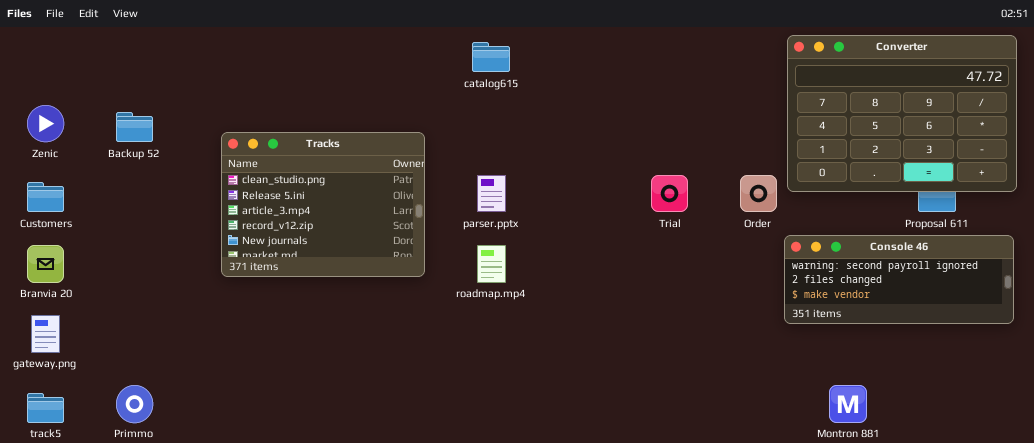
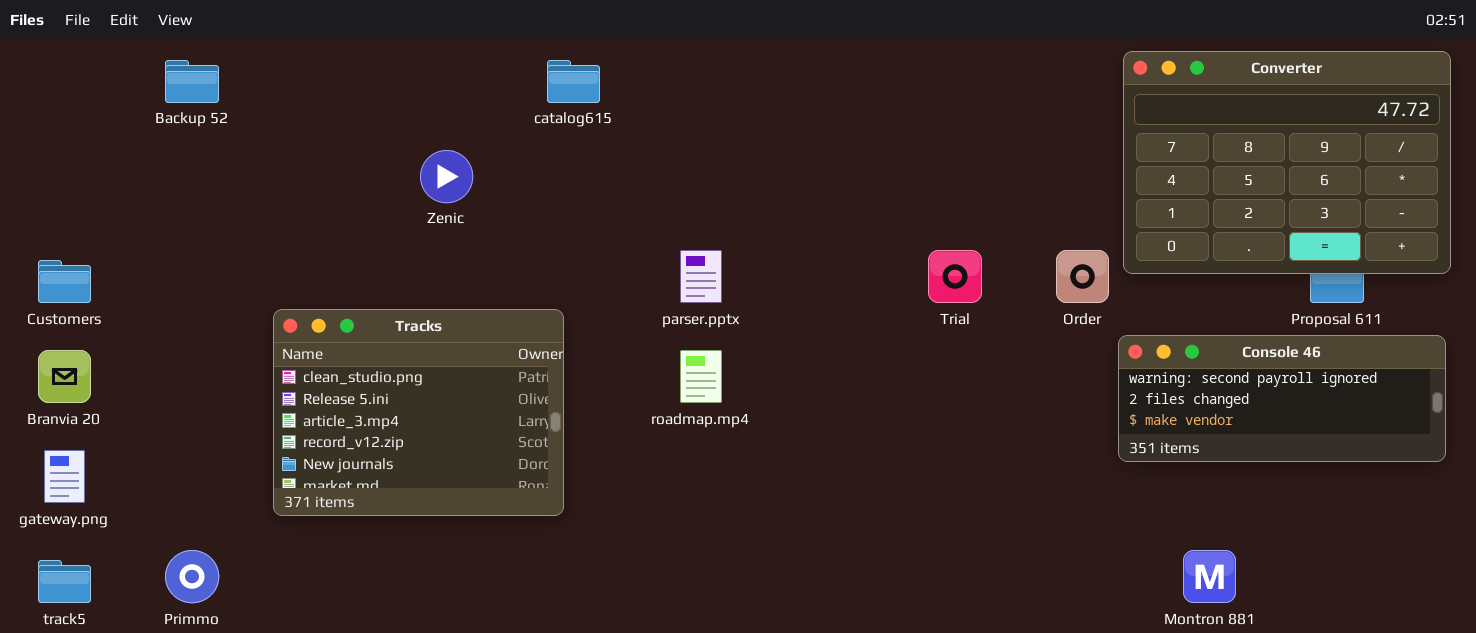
catalog615: [472,42,510,72] -> [547,60,600,103], moved
Zenic: [27,105,64,142] -> [420,150,473,203], moved
Backup 52: [116,112,153,142] -> [165,60,219,103], moved
Tracks: [221,132,425,277] -> [273,309,564,516], moved

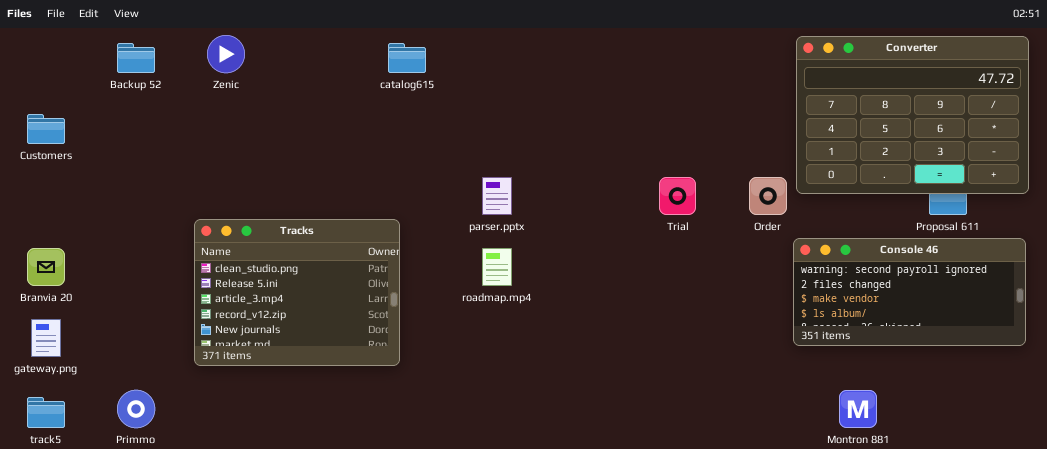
Zenic: [420,150,473,203] -> [207,35,245,73], moved
Customers: [38,260,91,303] -> [27,114,65,144], moved
Console 46: [1118,335,1446,462] -> [793,238,1026,346], resized

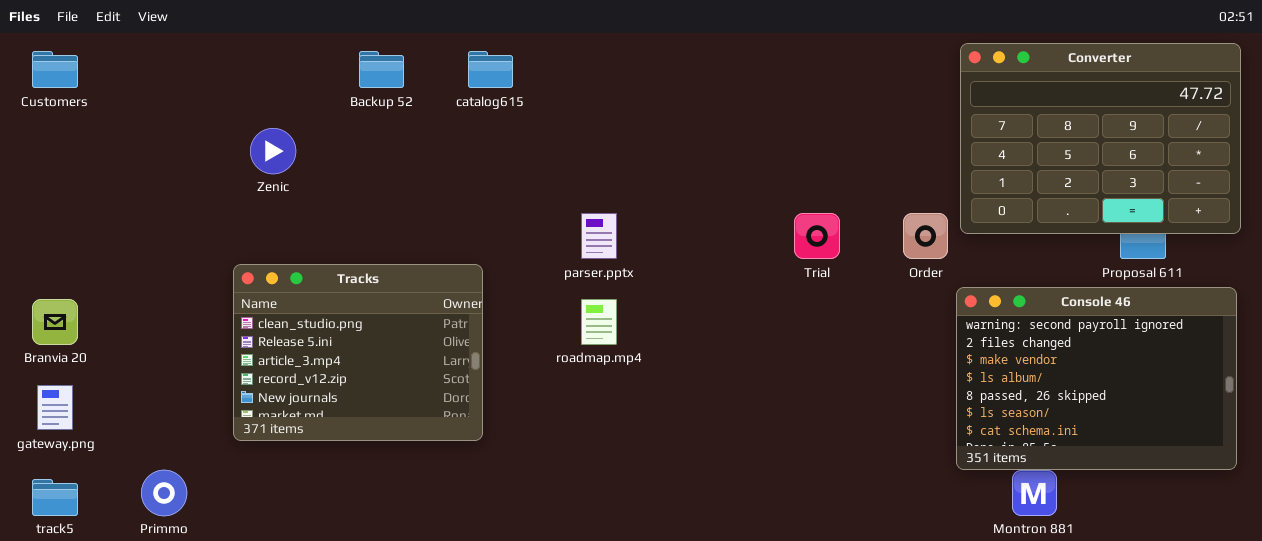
Zenic: [207,35,245,73] -> [250,128,296,174], moved
Backup 52: [117,43,155,73] -> [359,51,404,88], moved
Customers: [27,114,65,144] -> [32,51,78,88], moved
Console 46: [793,238,1026,346] -> [956,287,1237,470], resized

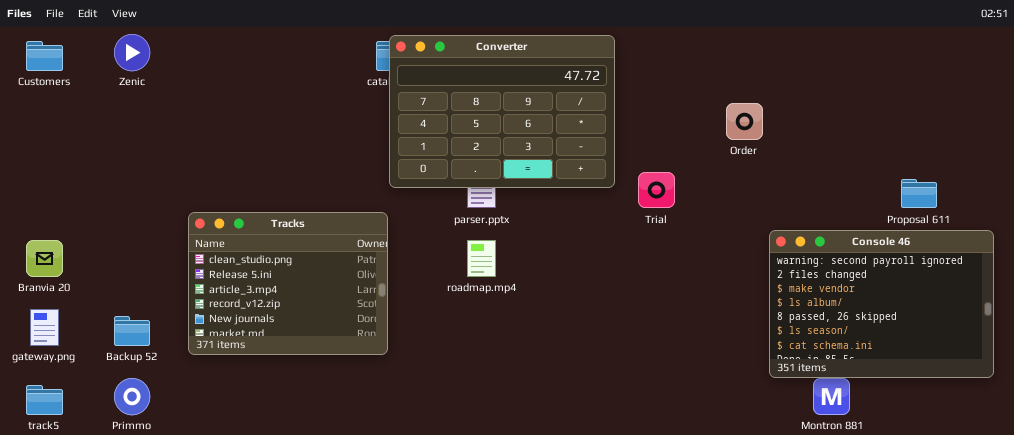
Converter: [960,43,1241,234] -> [389,35,615,188], moved
Backup 52: [359,51,404,88] -> [114,316,150,346], moved
Zenic: [250,128,296,174] -> [114,34,150,71], moved
Order: [903,213,948,259] -> [726,103,763,140], moved

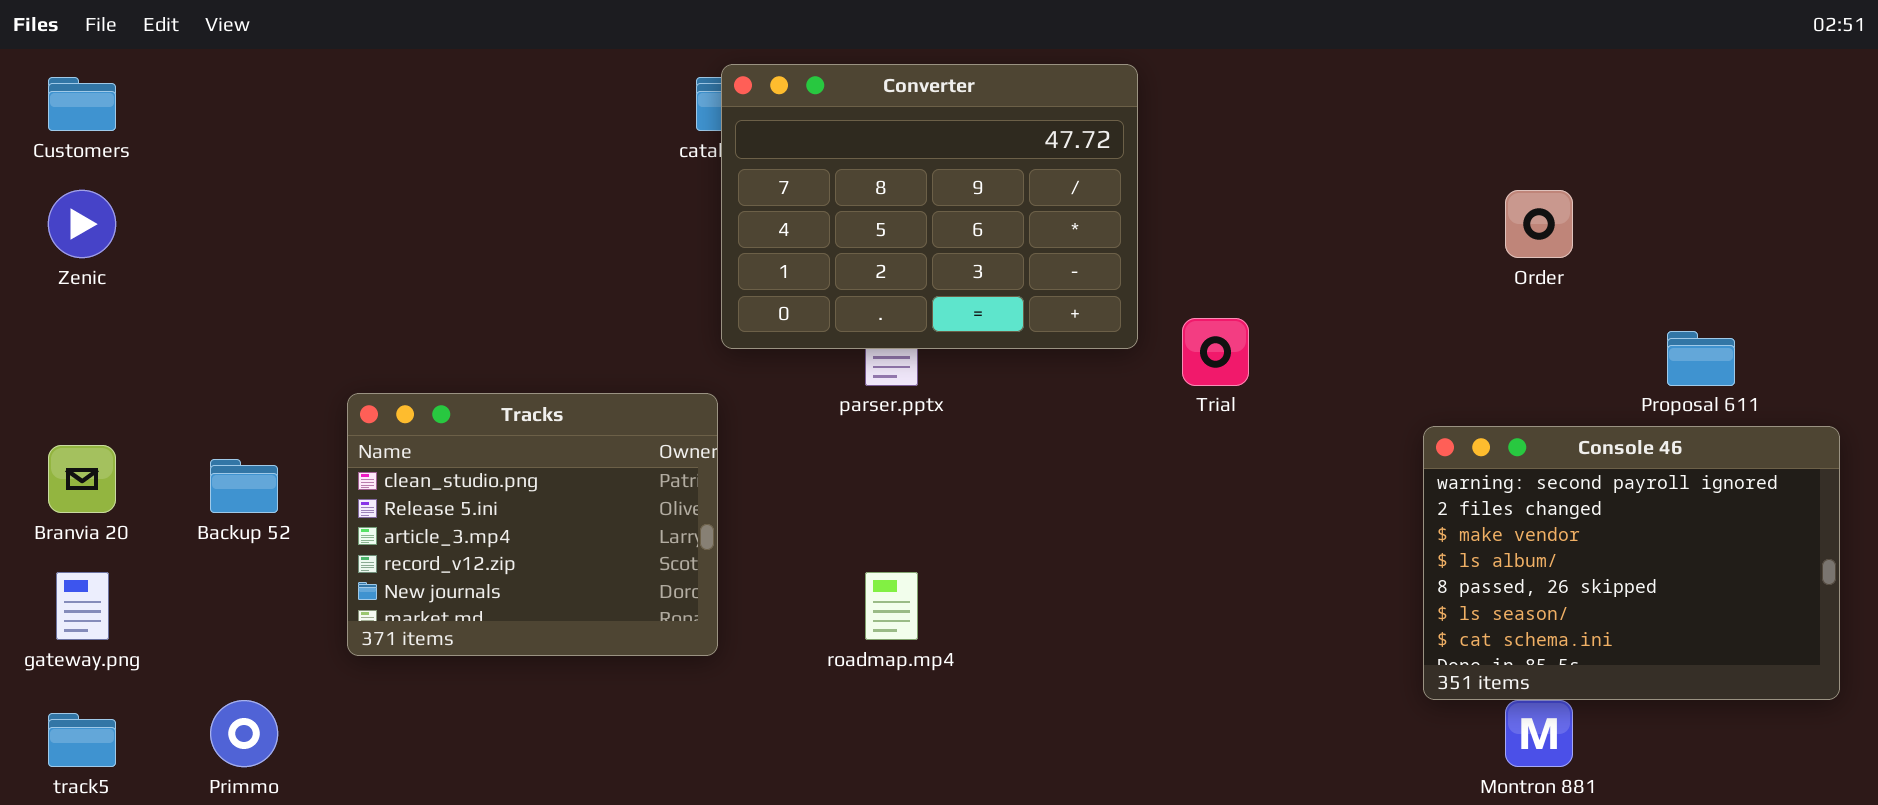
Zenic: [114,34,150,71] -> [48,190,116,258], moved
Order: [726,103,763,140] -> [1505,190,1573,258], moved
roadmap.mp4: [467,240,496,277] -> [865,572,918,640], moved
Backup 52: [114,316,150,346] -> [210,459,278,513], moved

